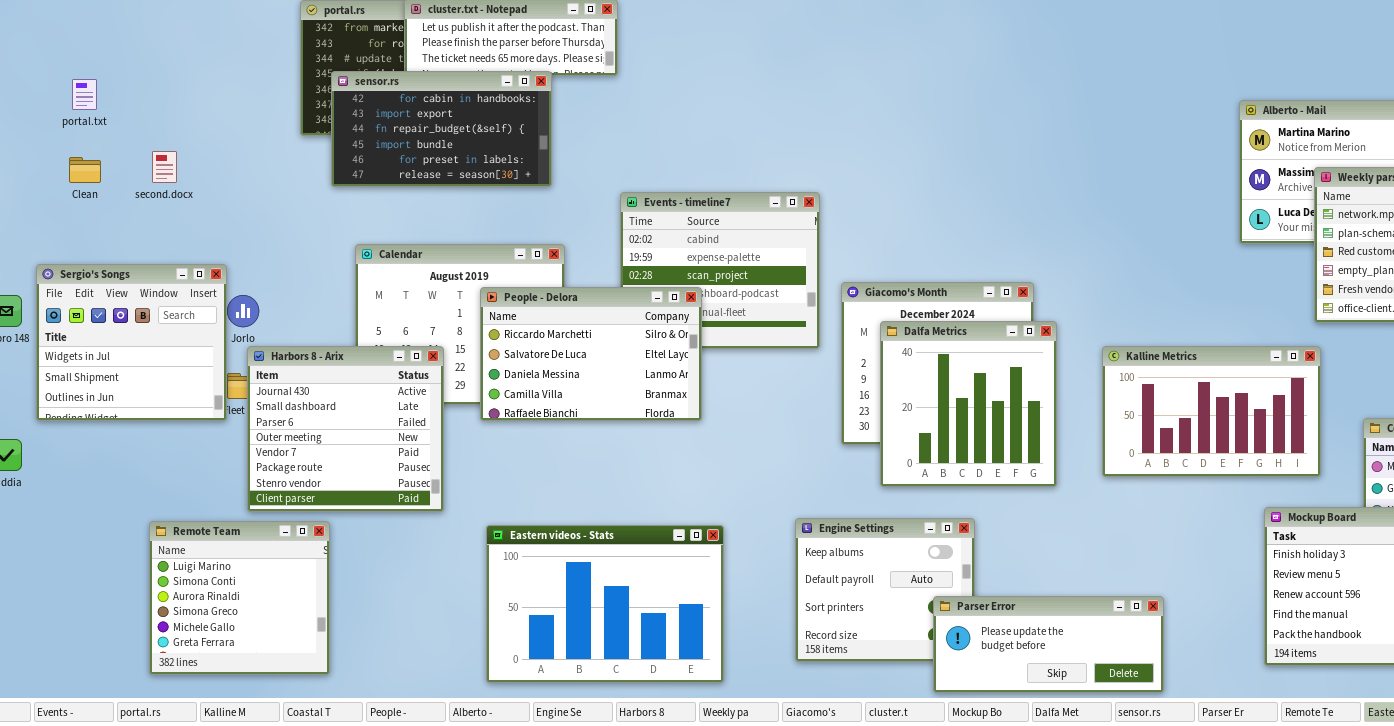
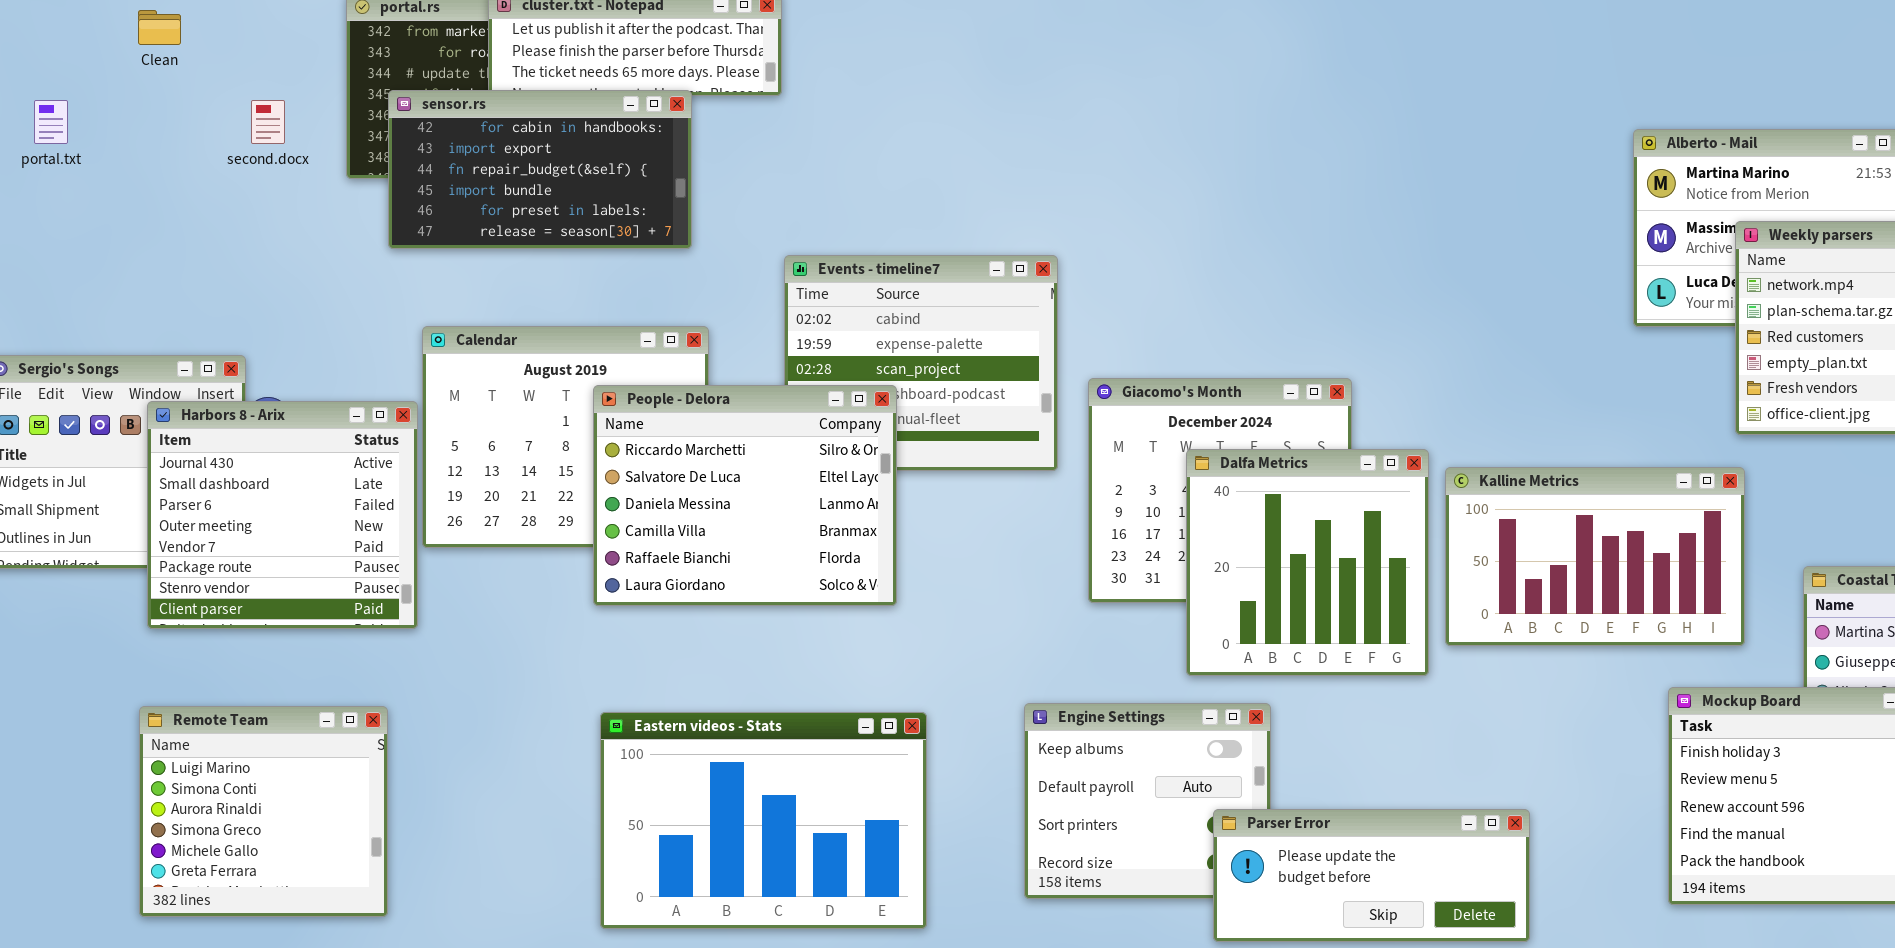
second.docx: [152,151,177,183] -> [251,100,285,144], moved
Clean: [69,157,101,183] -> [138,10,181,45], moved
People - Delora: [480,287,702,421] -> [593,385,897,606], resized
Dalfa Metrics: [880,321,1057,487] -> [1186,449,1429,676], moved
Harbors 8 - Arix: [247,346,444,512] -> [147,401,418,629], moved

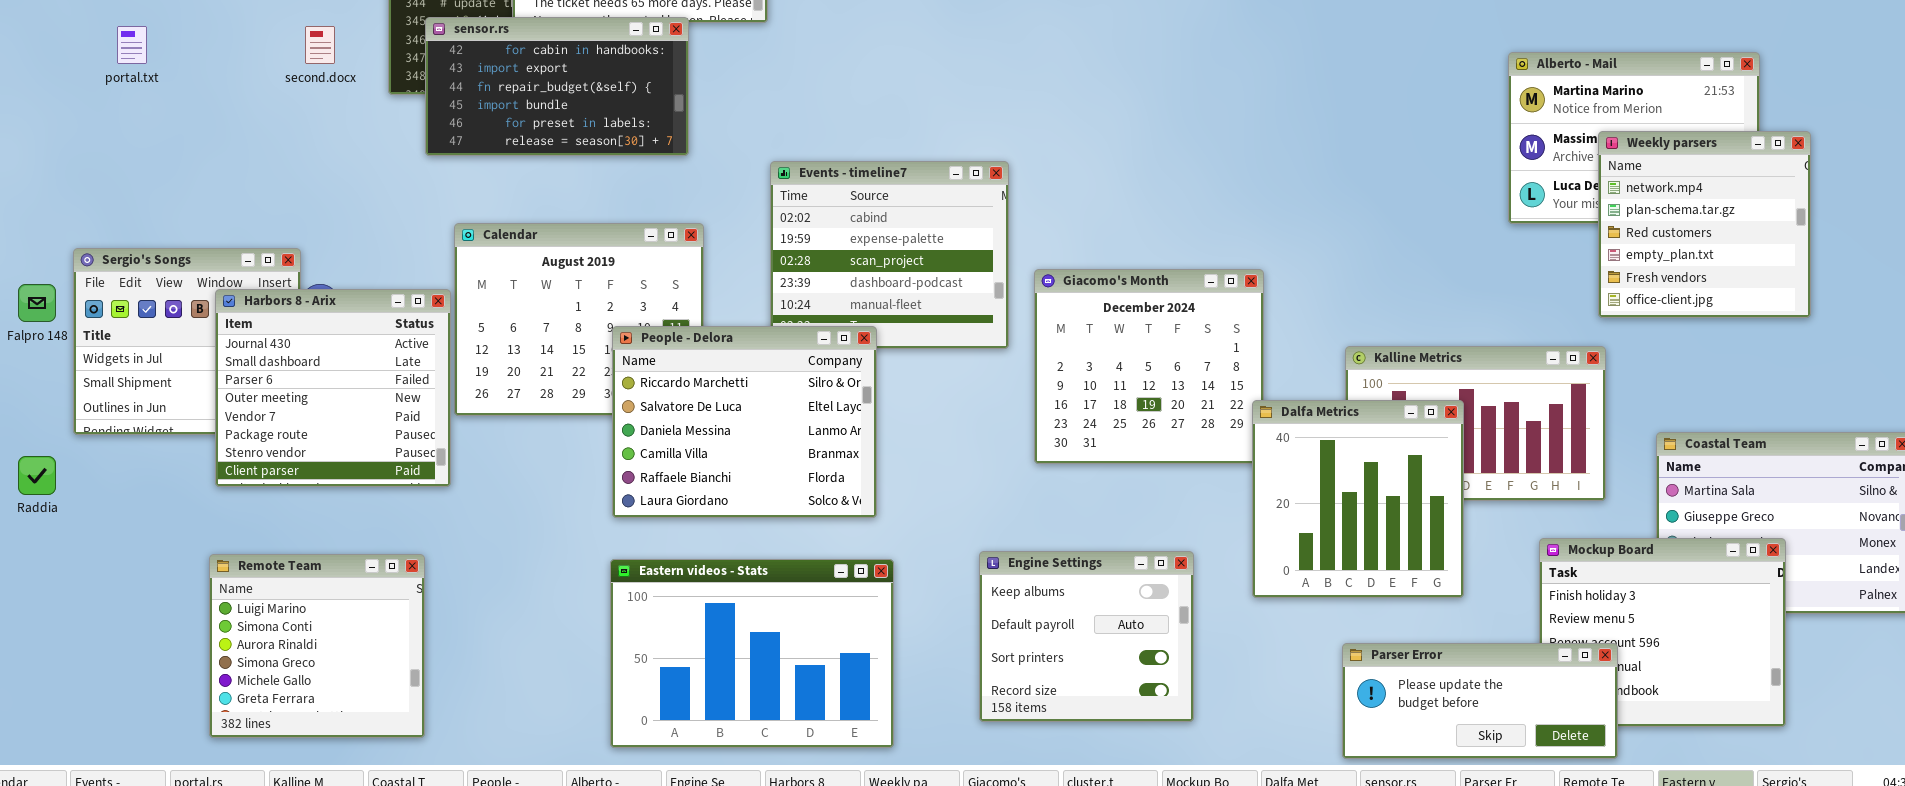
People - Delora: [593,385,897,606] -> [612,326,877,518], moved
Dalfa Metrics: [1186,449,1429,676] -> [1252,400,1464,598], moved
Parser Error: [1213,809,1530,942] -> [1342,643,1618,759], moved

